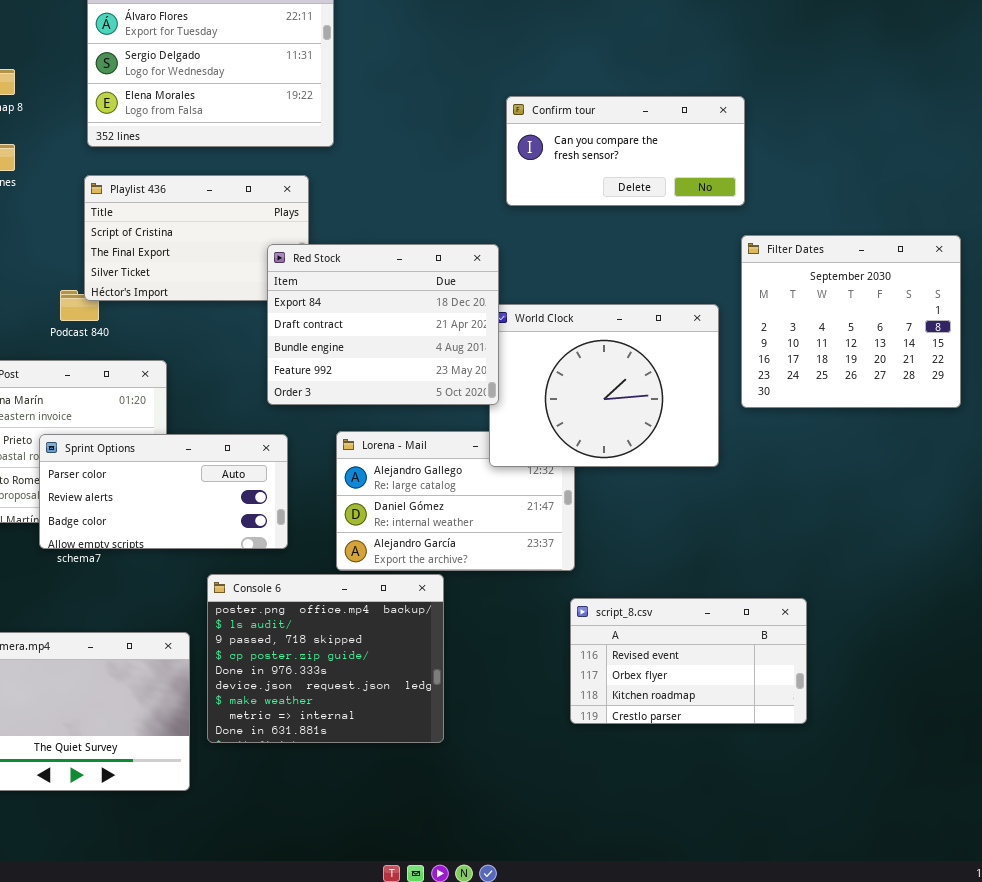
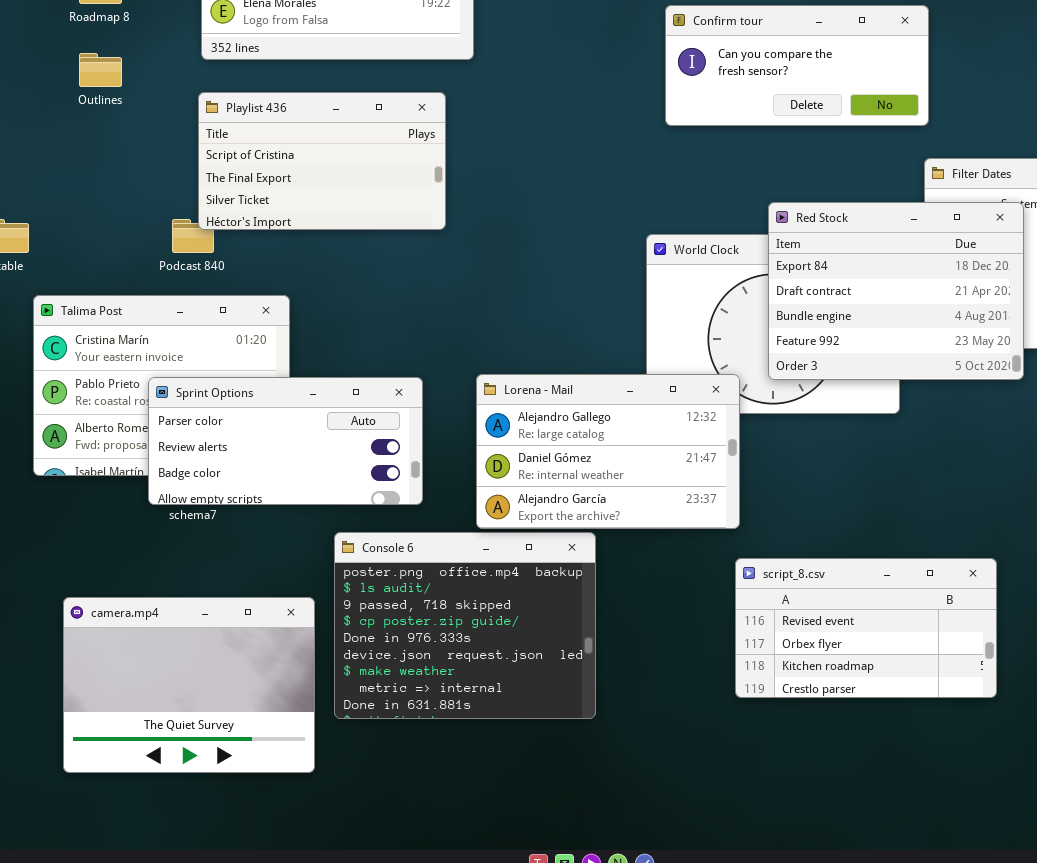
Red Stock: [267,244,499,405] -> [768,202,1024,380], moved
Lorena - Mail: [336,431,575,571] -> [476,374,740,529], raised

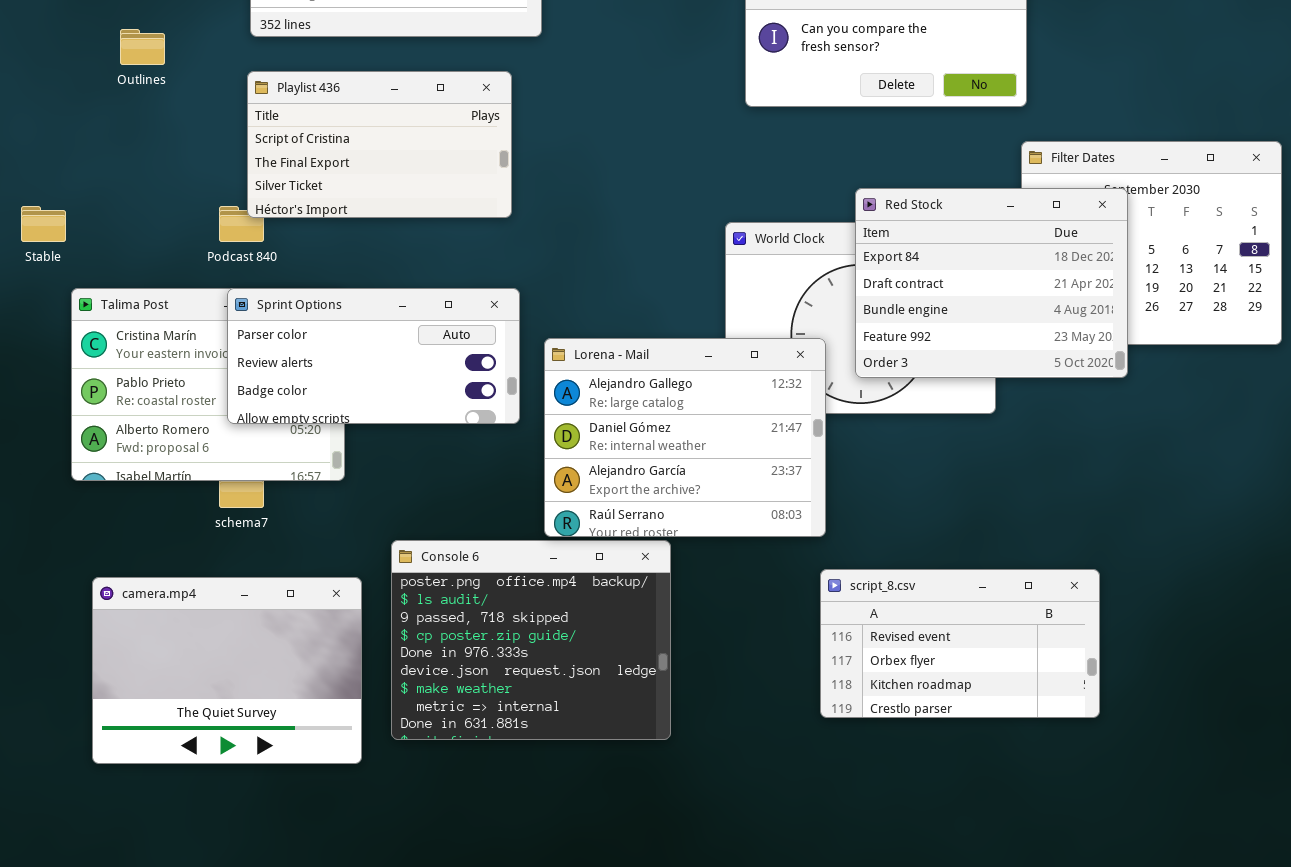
Lorena - Mail: [476,374,740,529] -> [544,338,826,537], resized
Sprint Options: [148,377,423,505] -> [227,288,520,424], moved
camera.mp4: [63,597,315,773] -> [92,577,362,764], moved

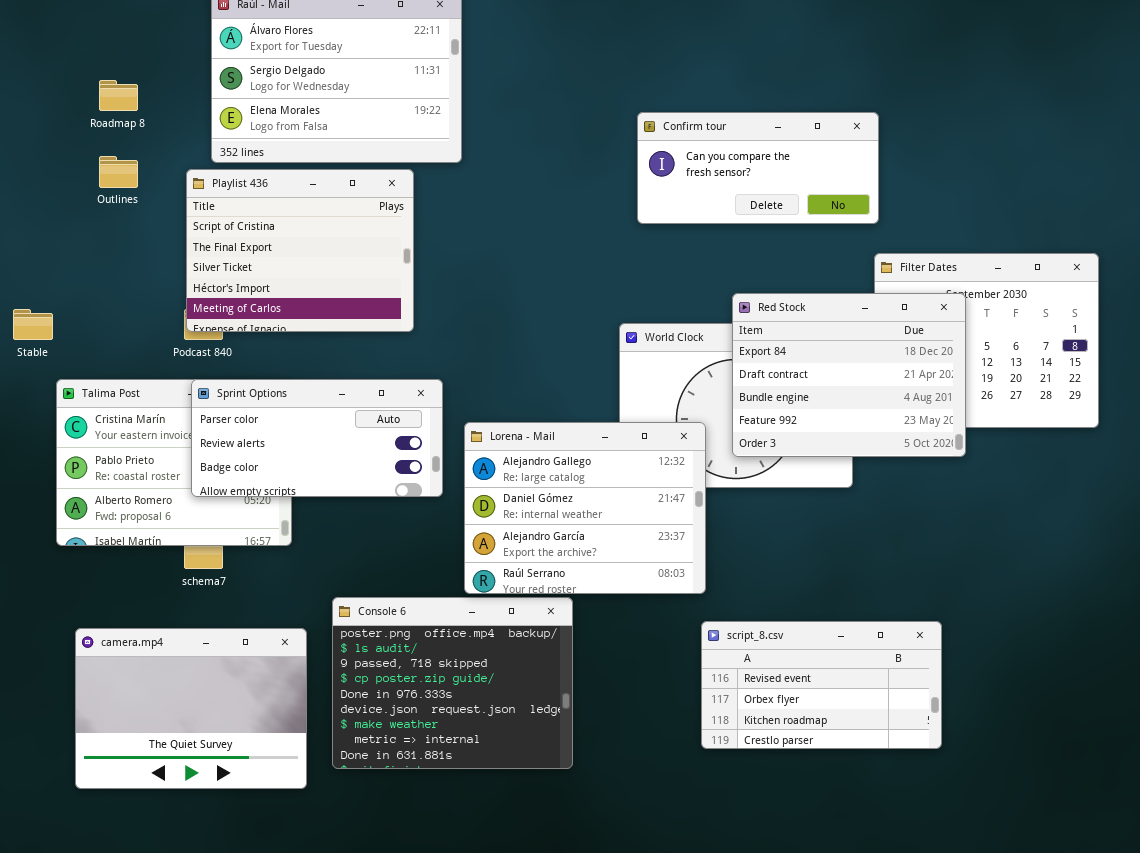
Playlist 436: [247,71,512,218] -> [186,169,414,332], moved, resized

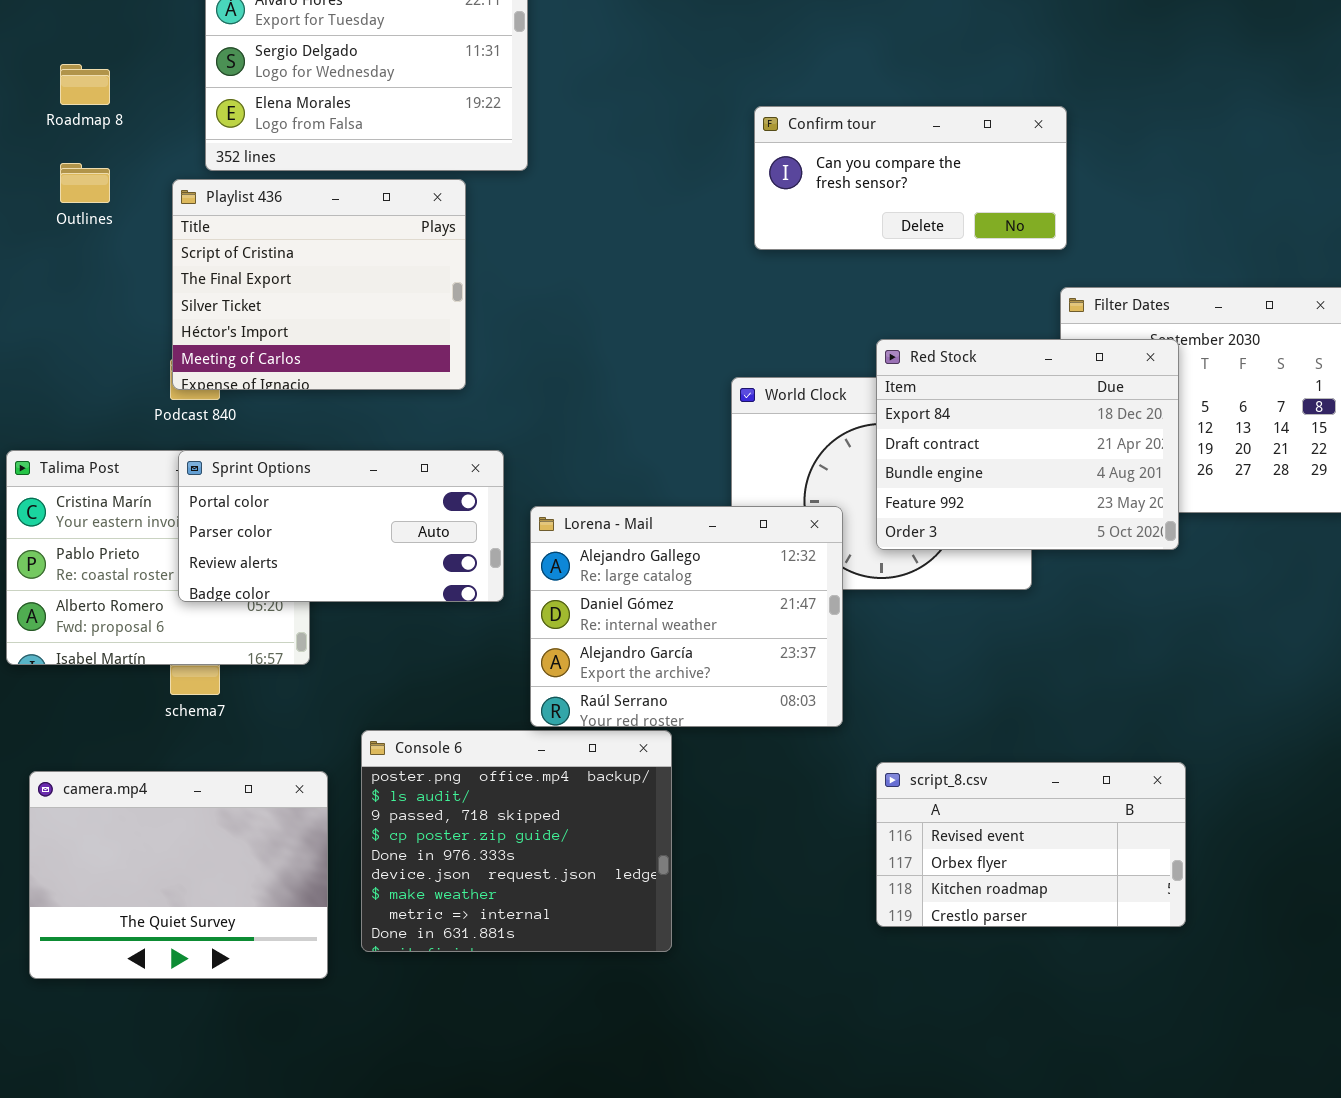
Sprint Options: [191,379,443,497] -> [178,450,504,602], scrolled up 1 row
script_8.csv: [701,621,942,749] -> [876,762,1186,927], moved

